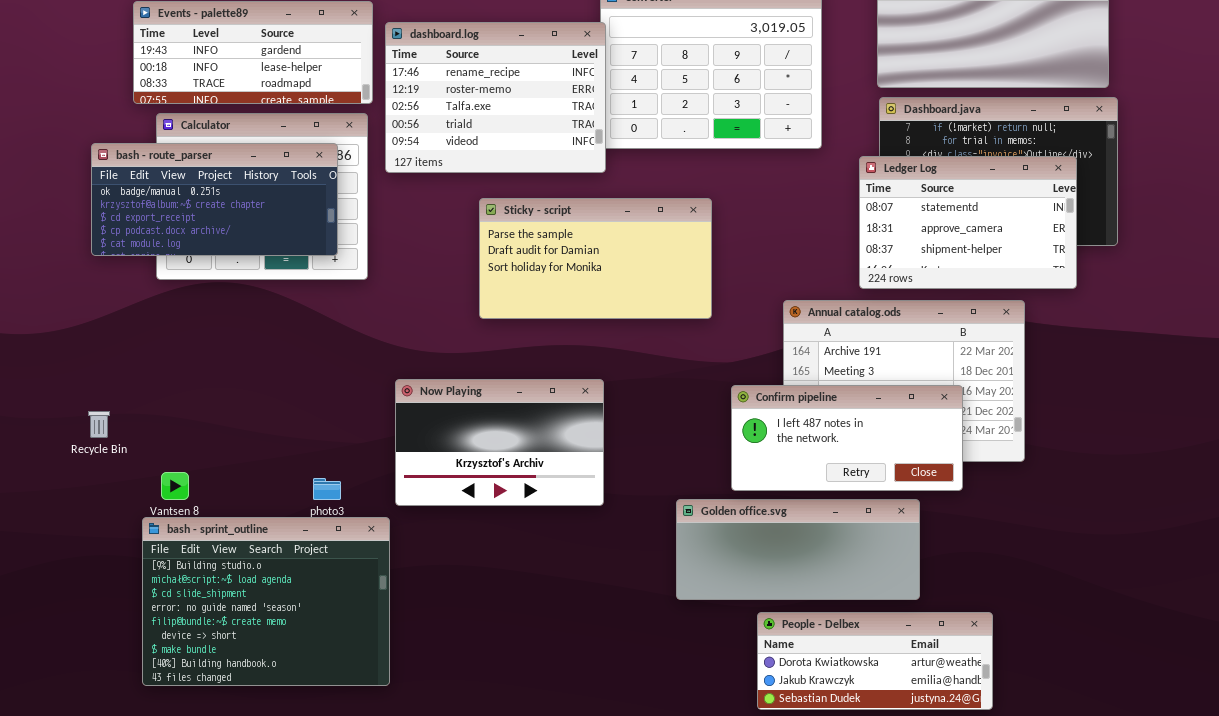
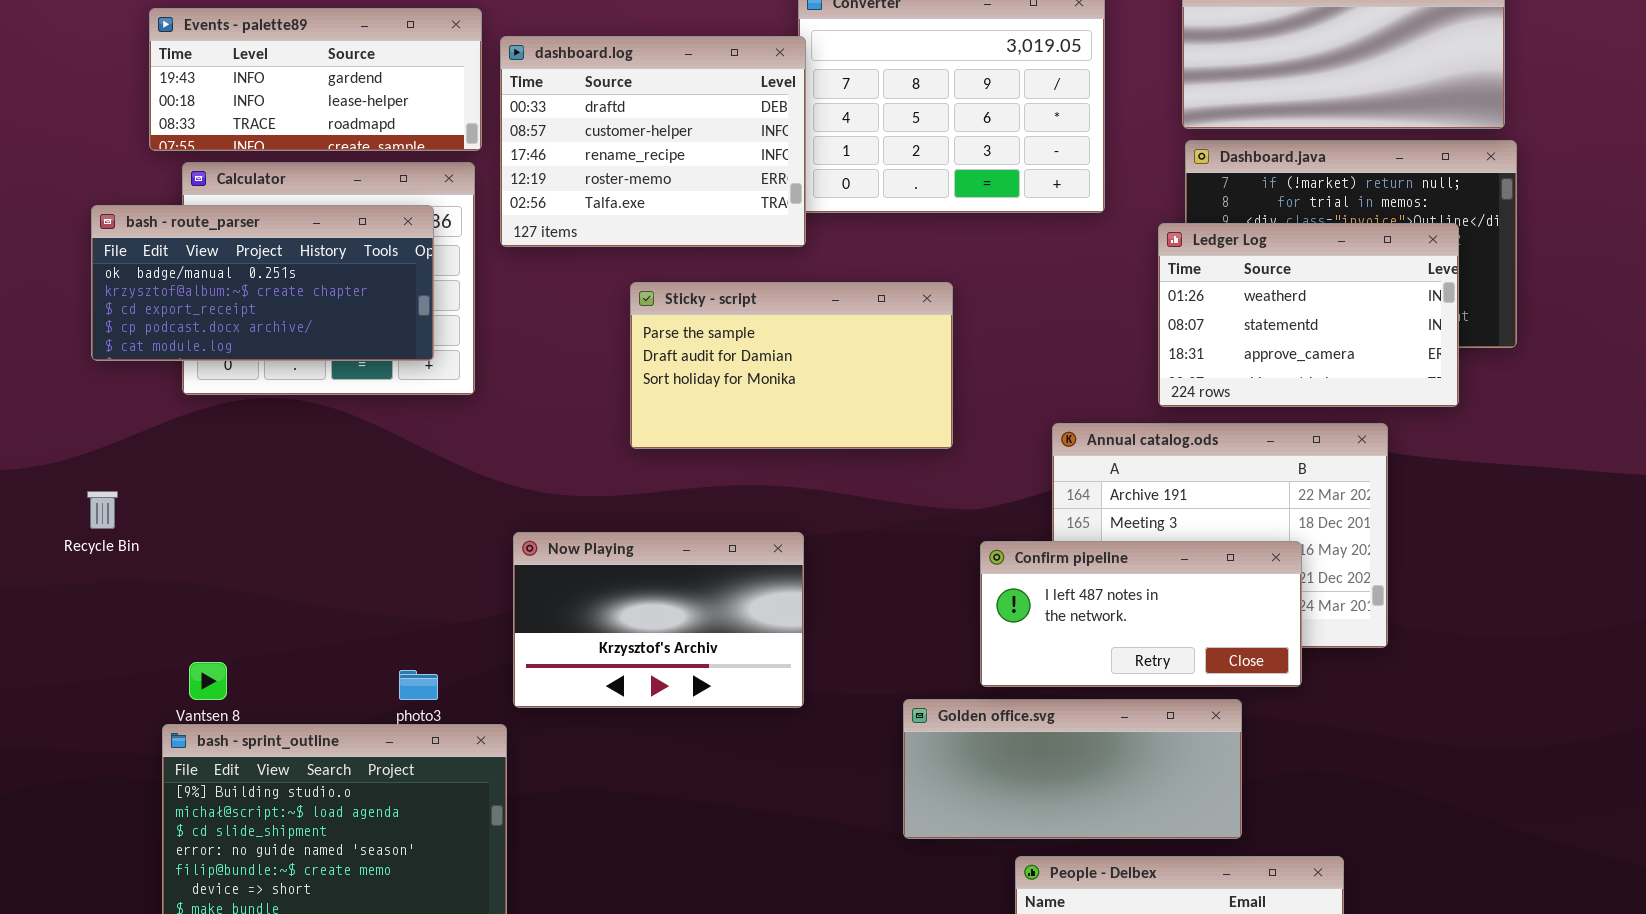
dashboard.log: [385,22,606,173] -> [500,36,806,247], scrolled up 2 rows
Ledger Log: [859,156,1077,289] -> [1158,223,1459,407], scrolled up 1 row
Recycle Bin: [88,411,110,438] -> [87,491,118,529], moved

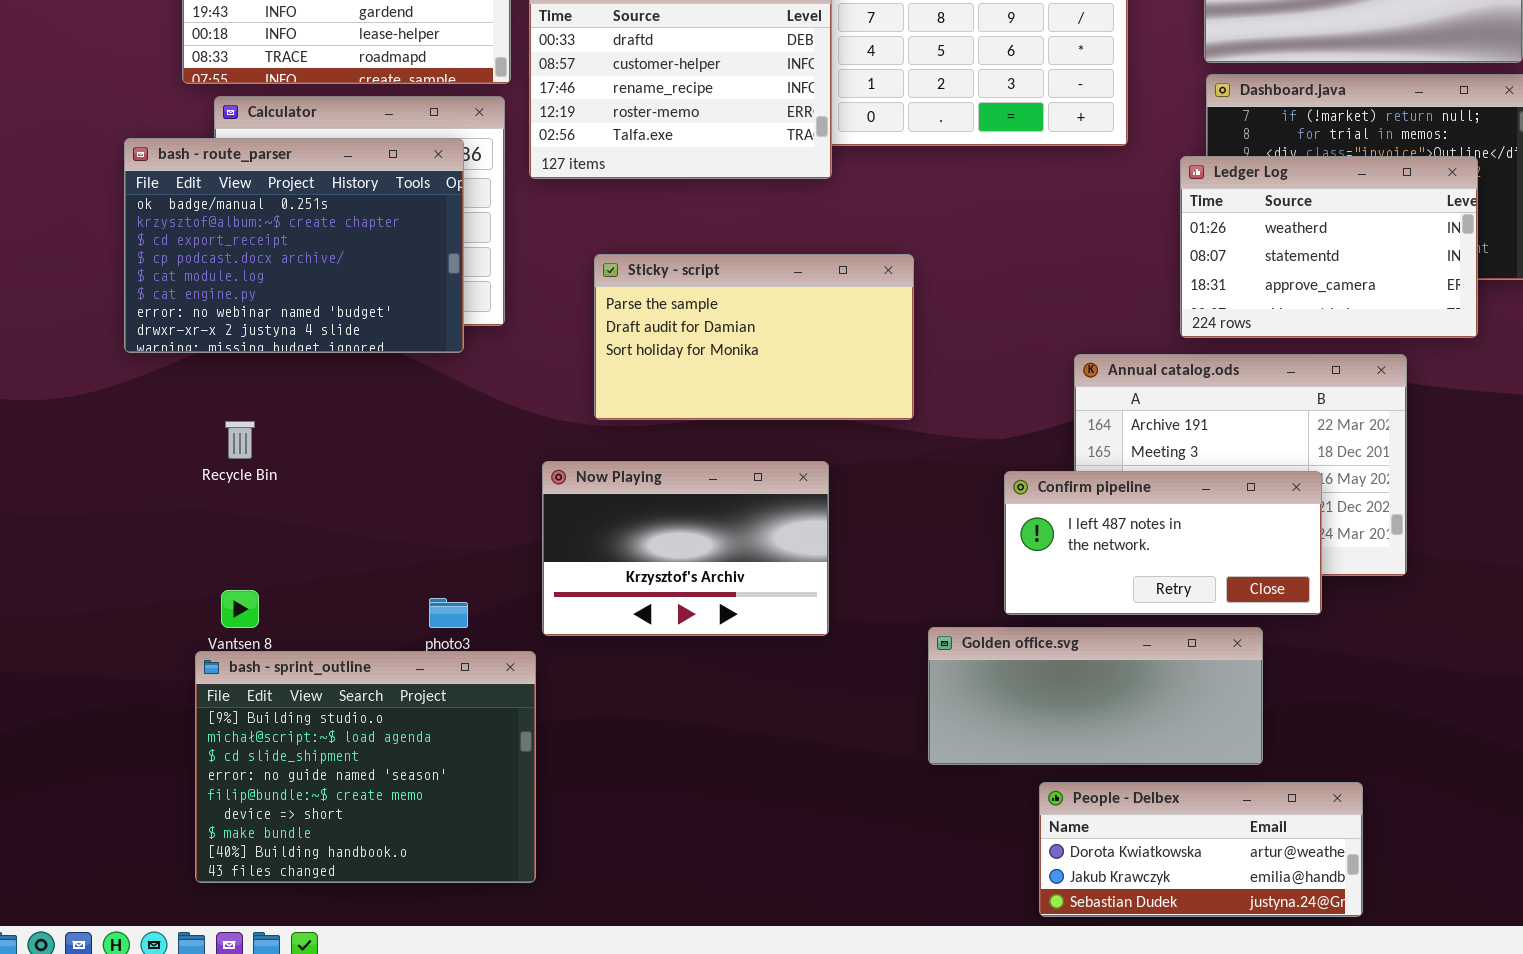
bash - route_parser: [91,205,434,361] -> [124,138,464,353], resized
Sticky - script: [630,282,953,449] -> [594,254,914,420], moved
Recycle Bin: [87,491,118,529] -> [225,421,255,459], moved

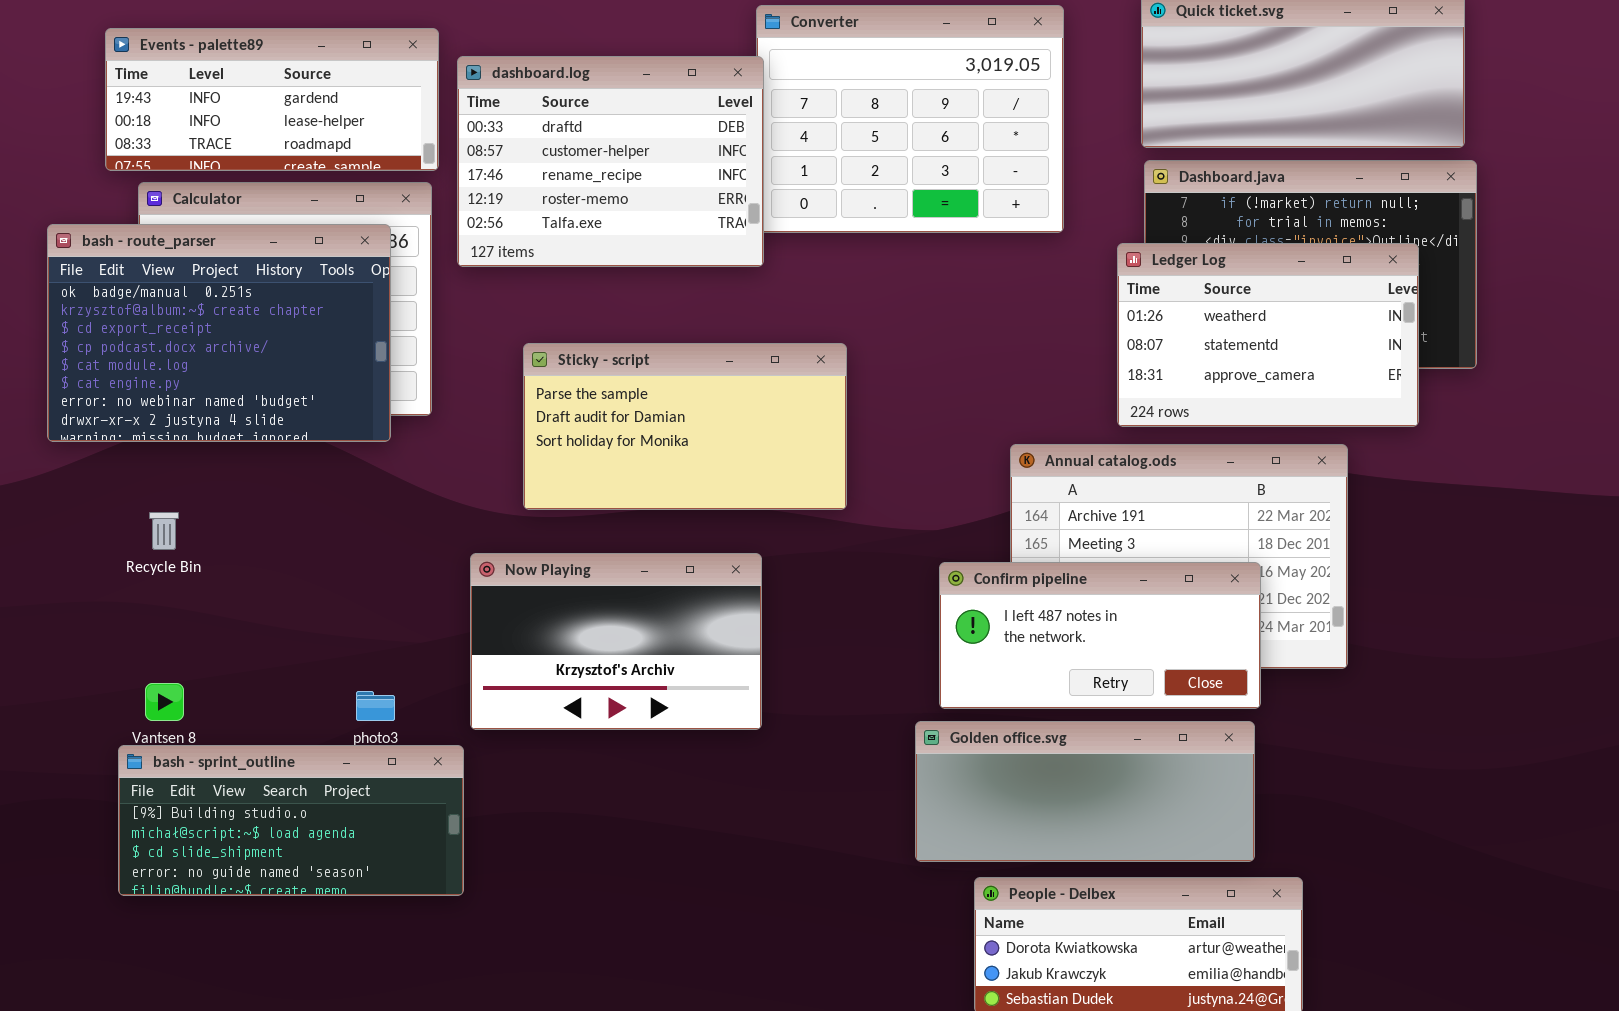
Golden office.svg: [928,627,1263,765] -> [915,721,1255,862], moved
bash - sprint_outline: [195,651,536,883] -> [118,745,464,896], resized

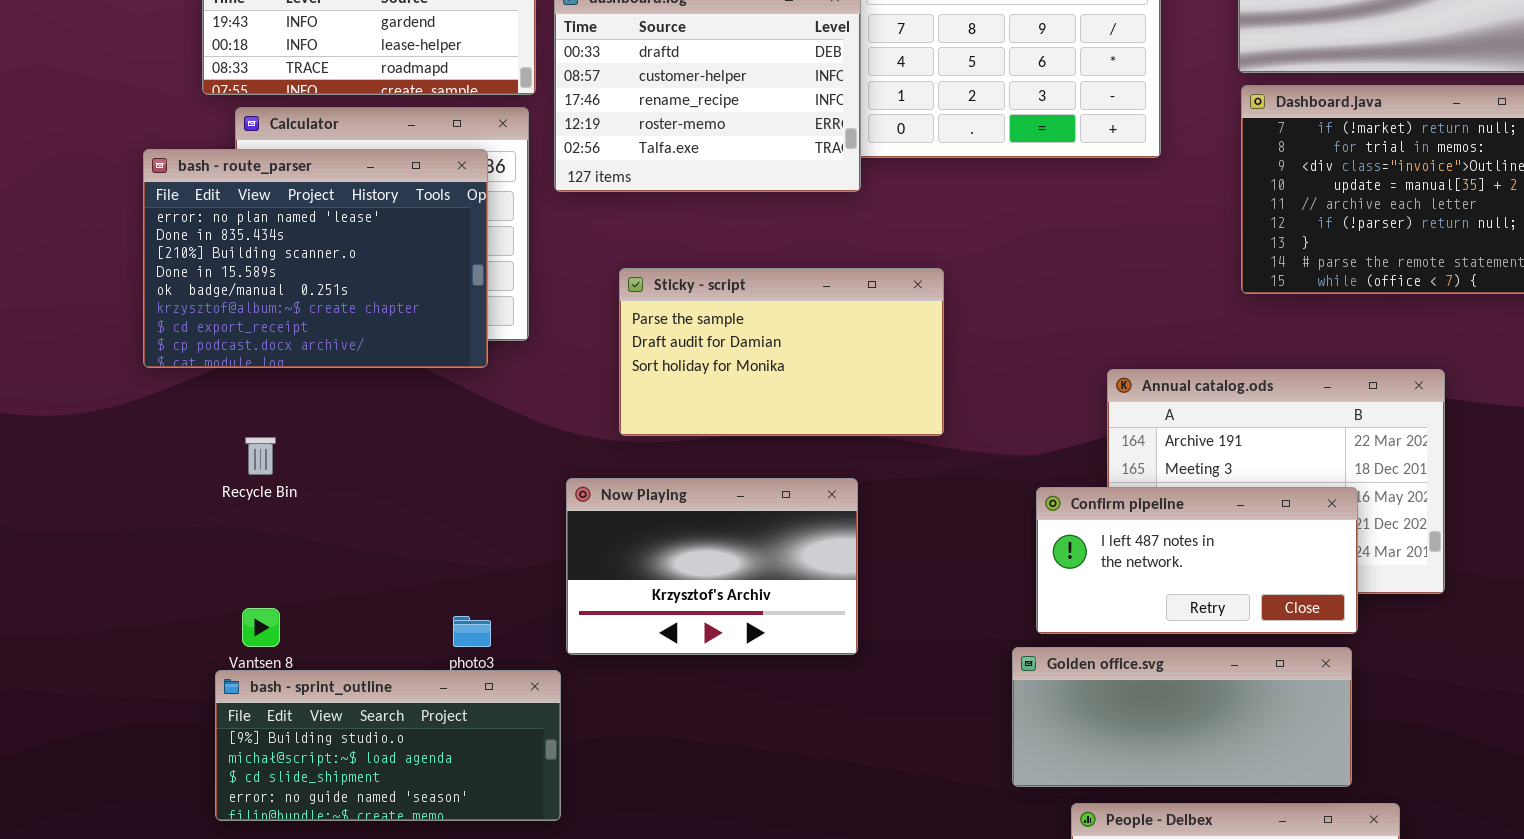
bash - route_parser: [47,224,391,442] -> [143,149,488,368], scrolled up 4 rows
Ledger Log: [1117,243,1419,427] -> none, closed

